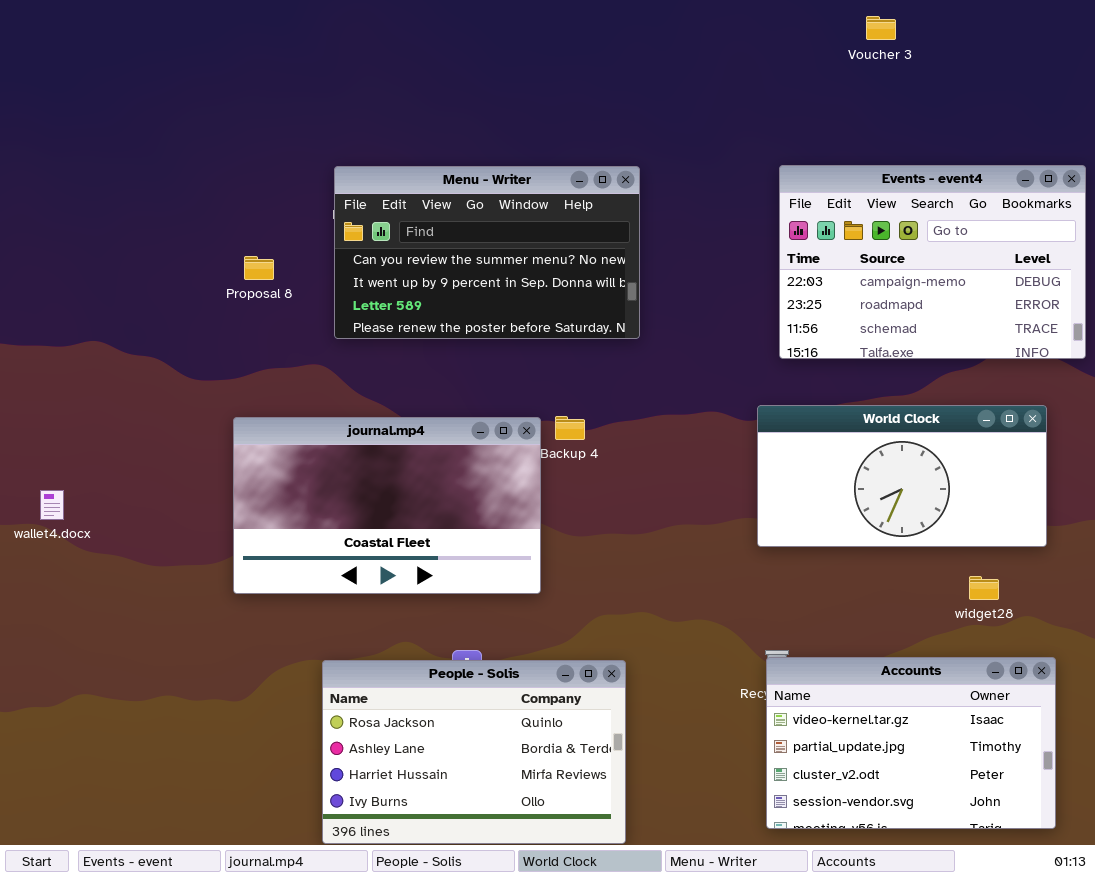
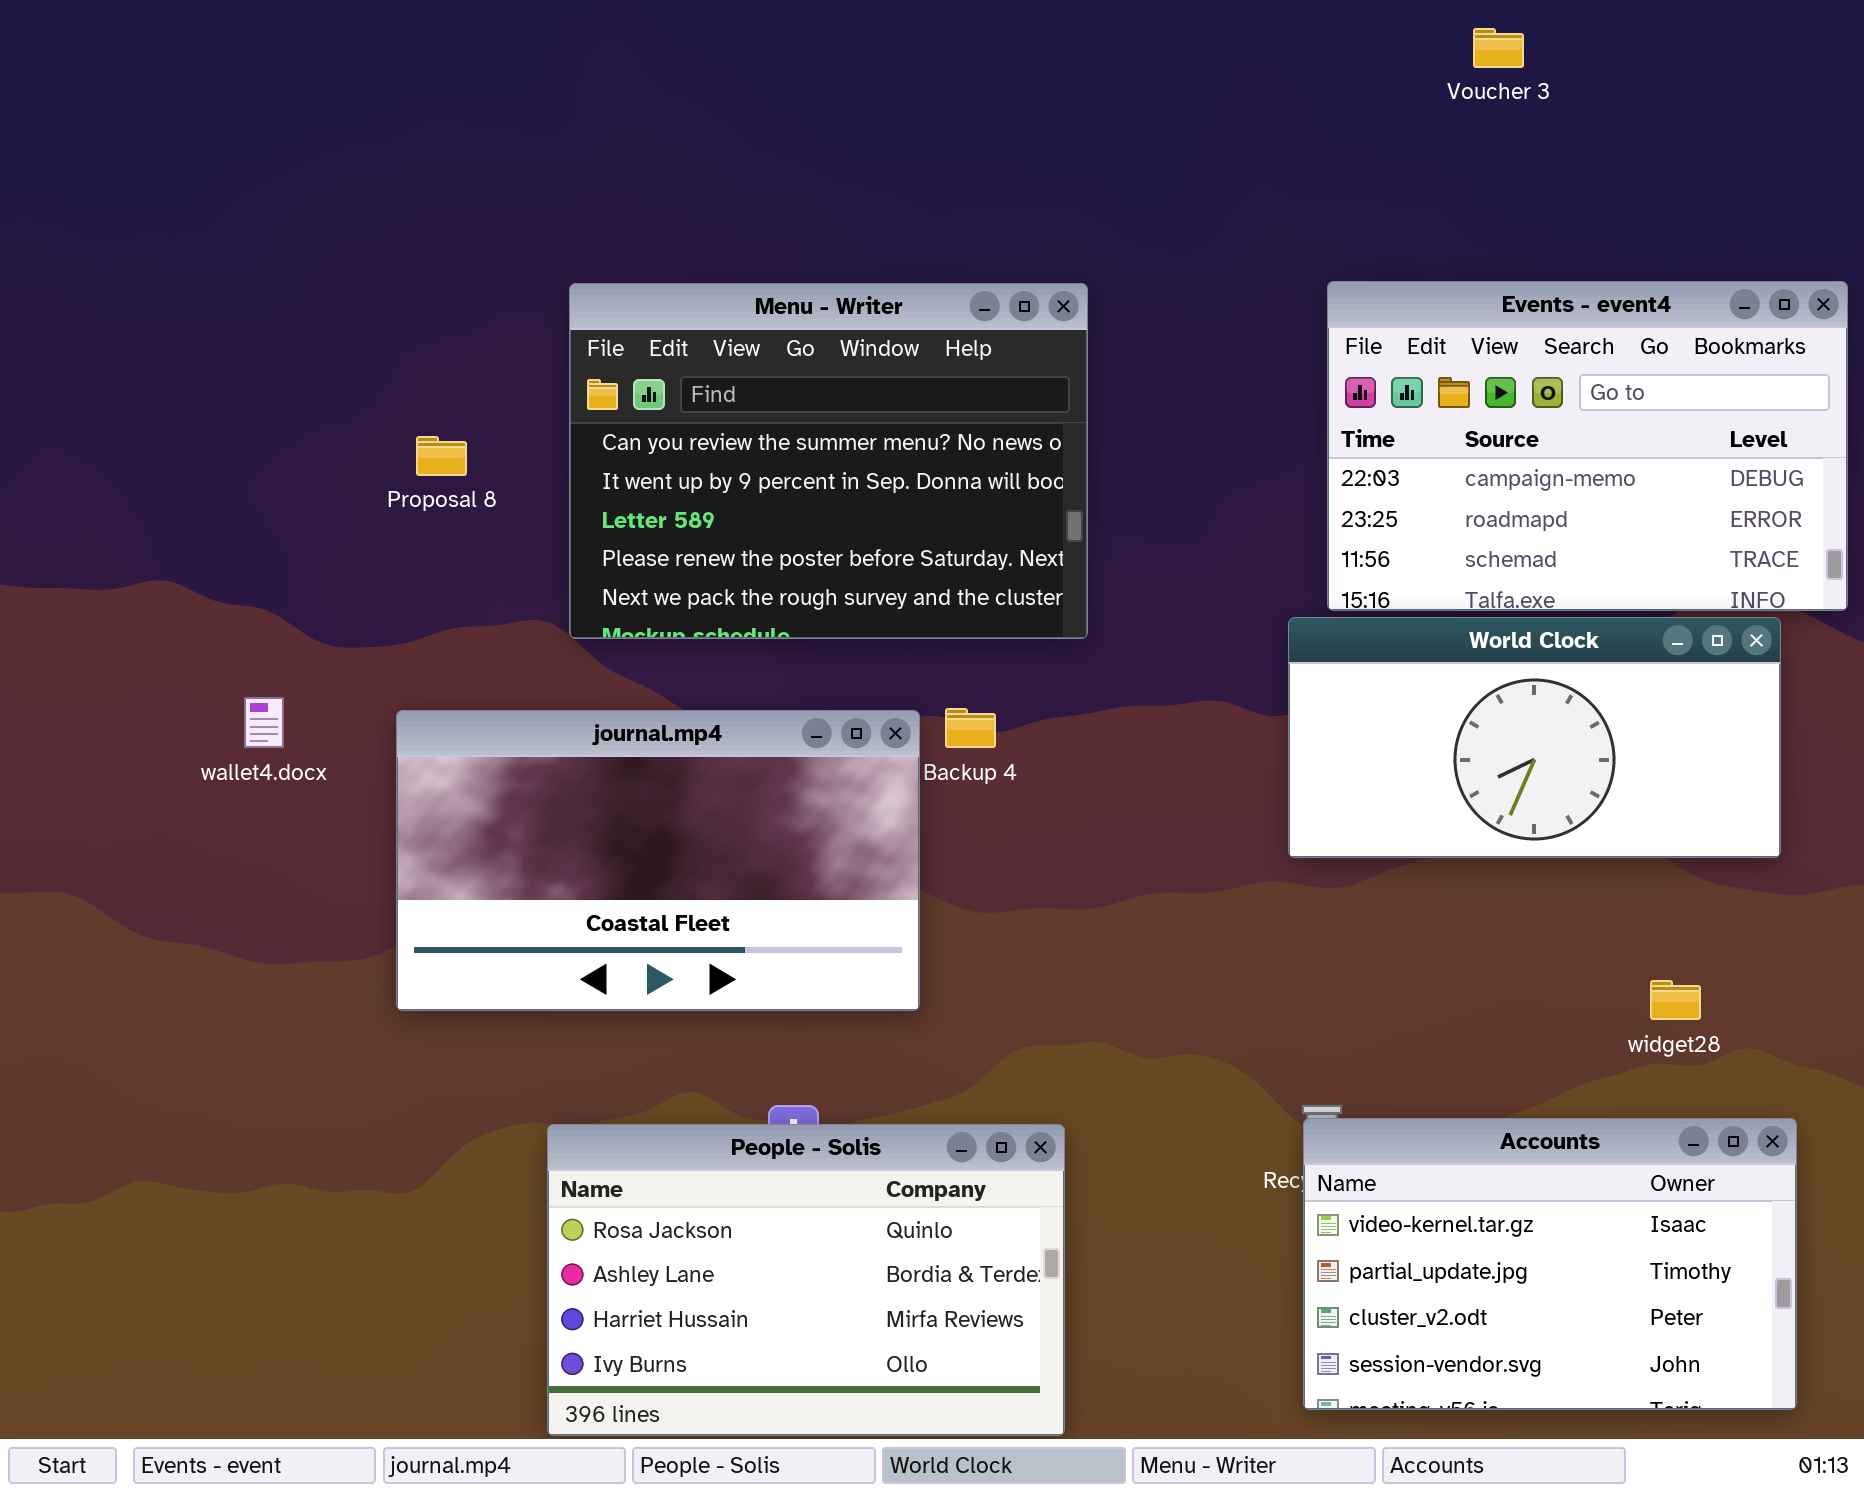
Menu - Writer: [334,166,640,339] -> [569,283,1088,639], resized
World Clock: [757,405,1047,547] -> [1288,617,1781,858], moved
wallet4.docx: [40,490,64,520] -> [244,697,284,748], moved

